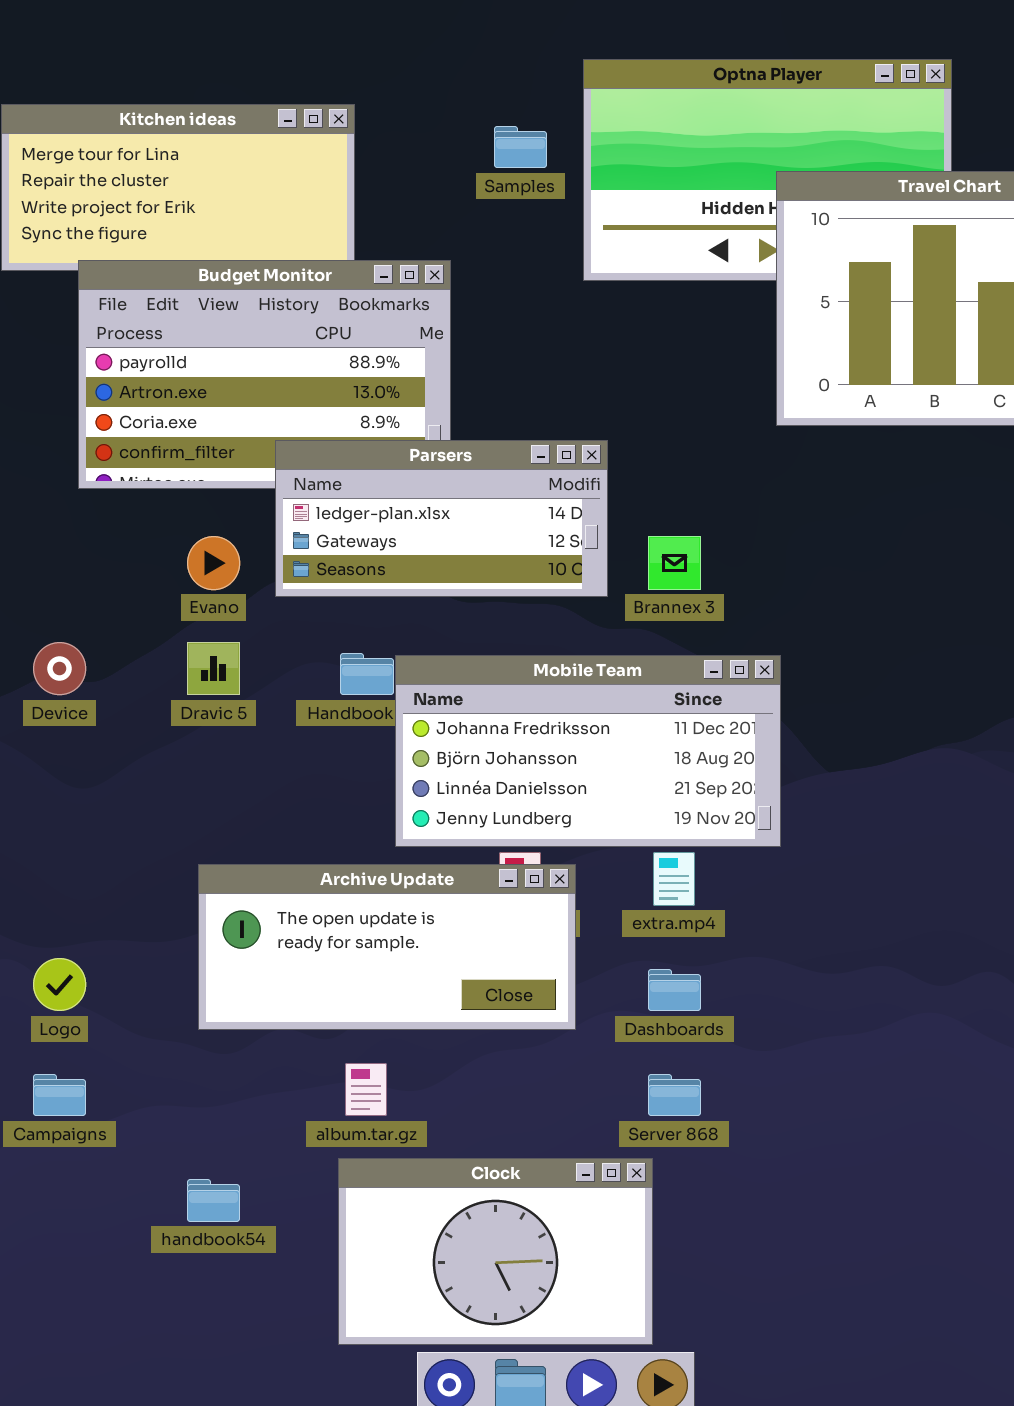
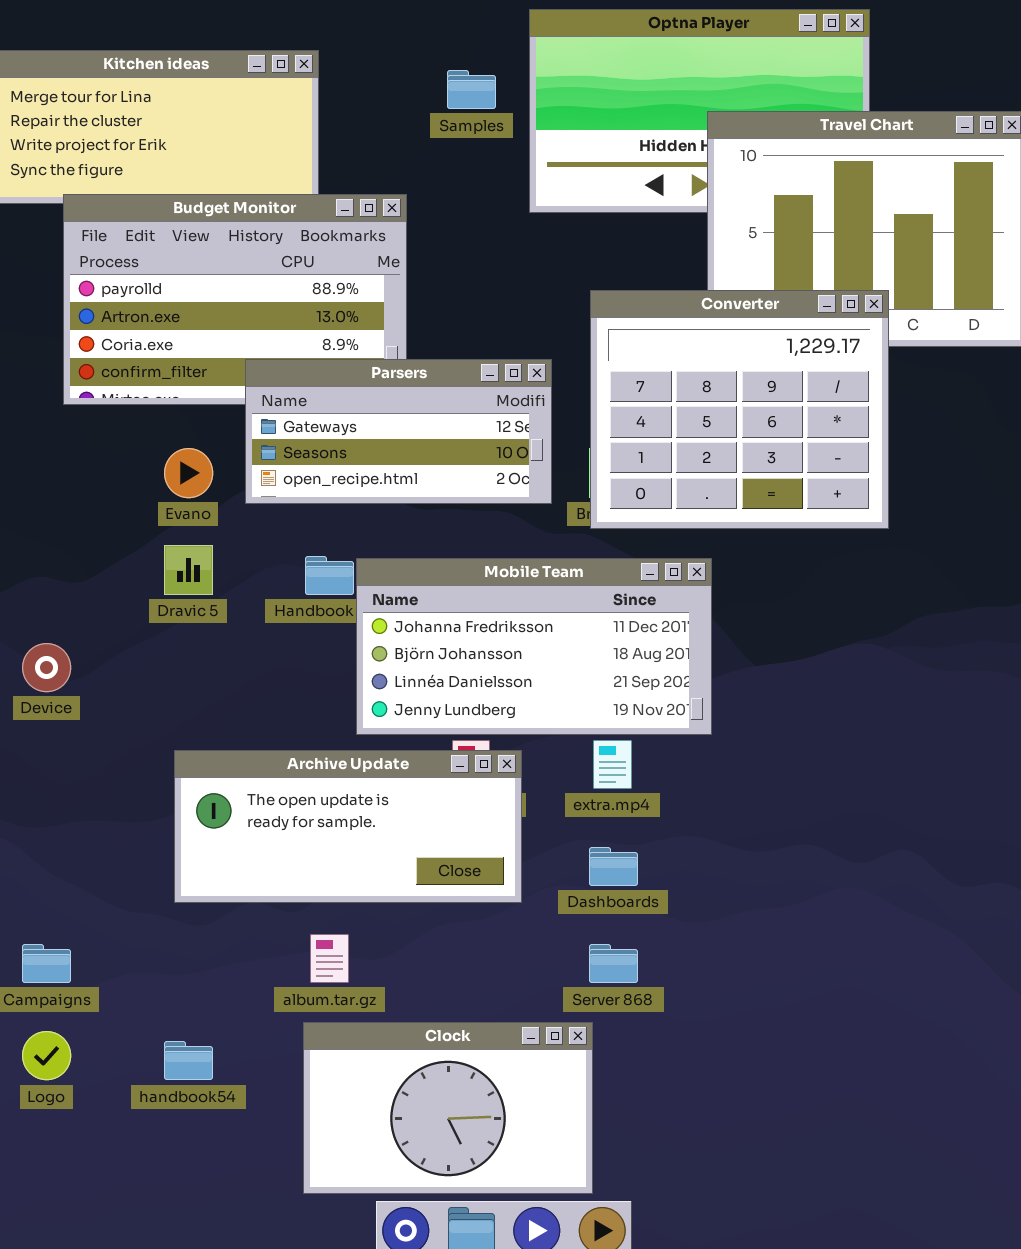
Converter: none -> [590,290,889,529], opened
Parsers: [275,440,608,597] -> [245,359,552,504], scrolled down 1 row
Device: [33,642,86,695] -> [22,643,71,692], moved
Logo: [33,958,86,1011] -> [22,1031,71,1080], moved

